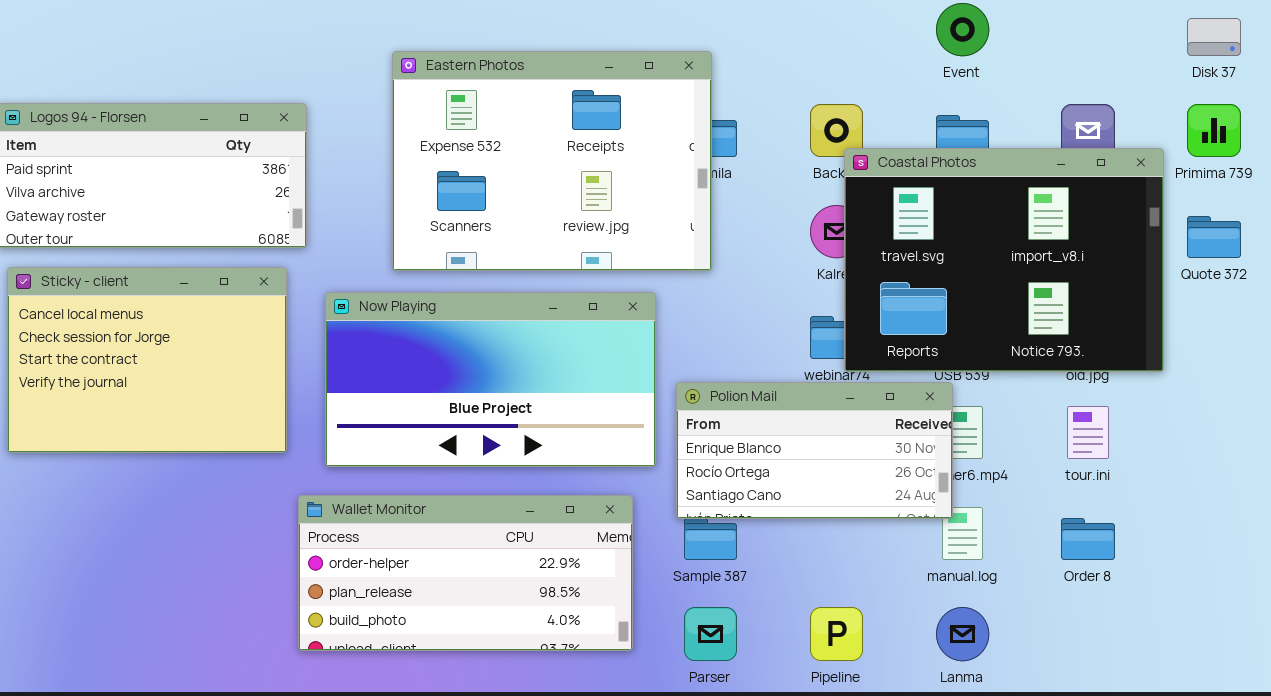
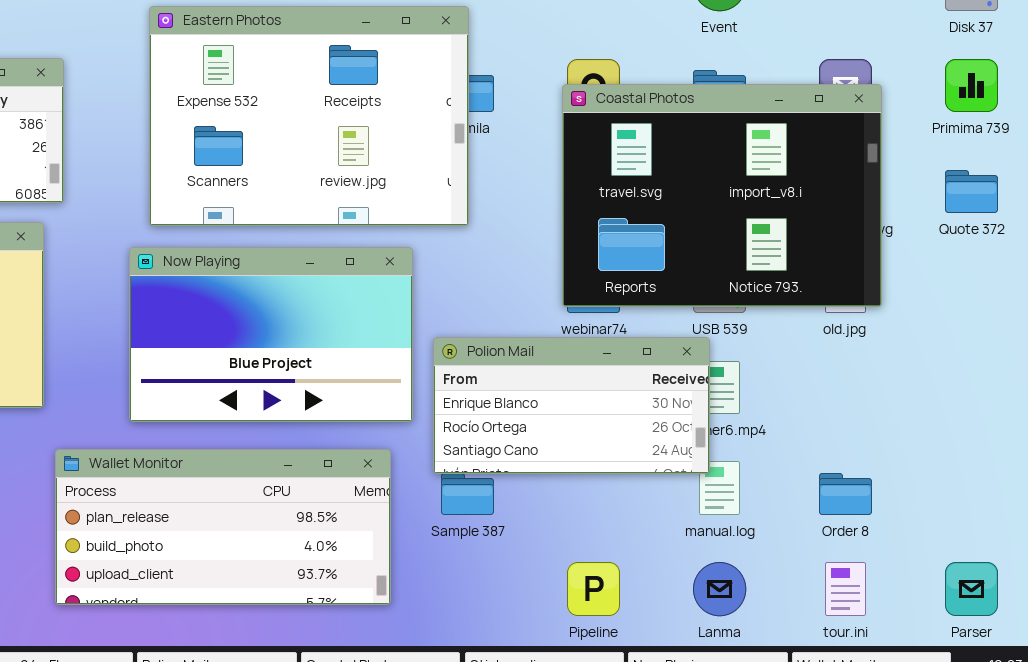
Coastal Photos: [844,148,1164,372] -> [562,84,882,307], moved
Now Playing: [325,292,656,467] -> [129,247,413,422], resized
tour.ini: [1067,406,1109,459] -> [825,562,866,616], moved
Wallet Monitor: [298,495,633,651] -> [55,449,391,605], scrolled down 1 row
Parser: [684,607,737,661] -> [945,562,998,616], moved

